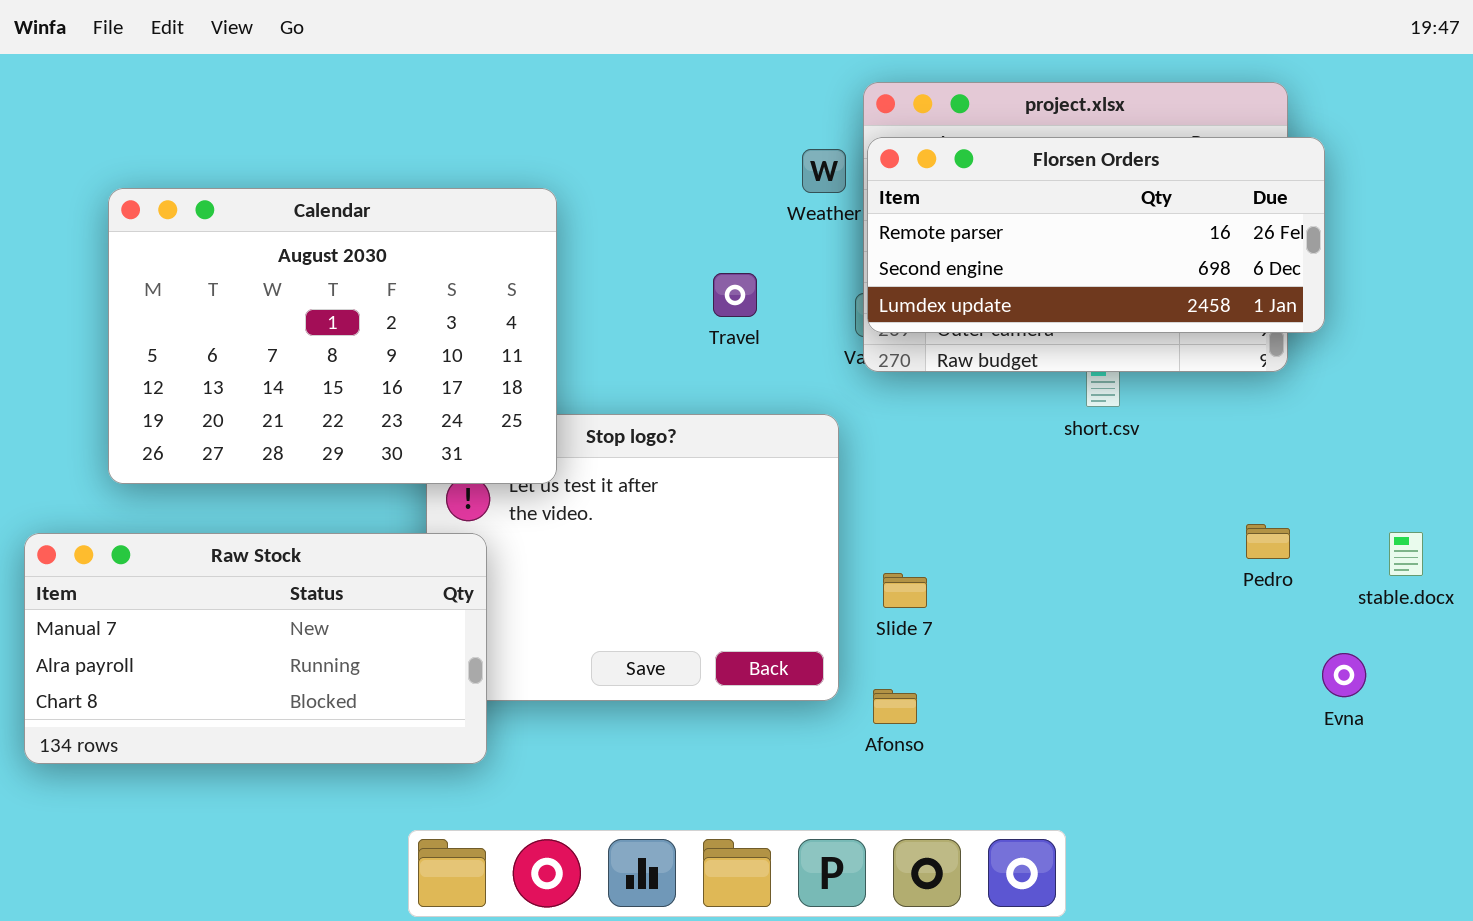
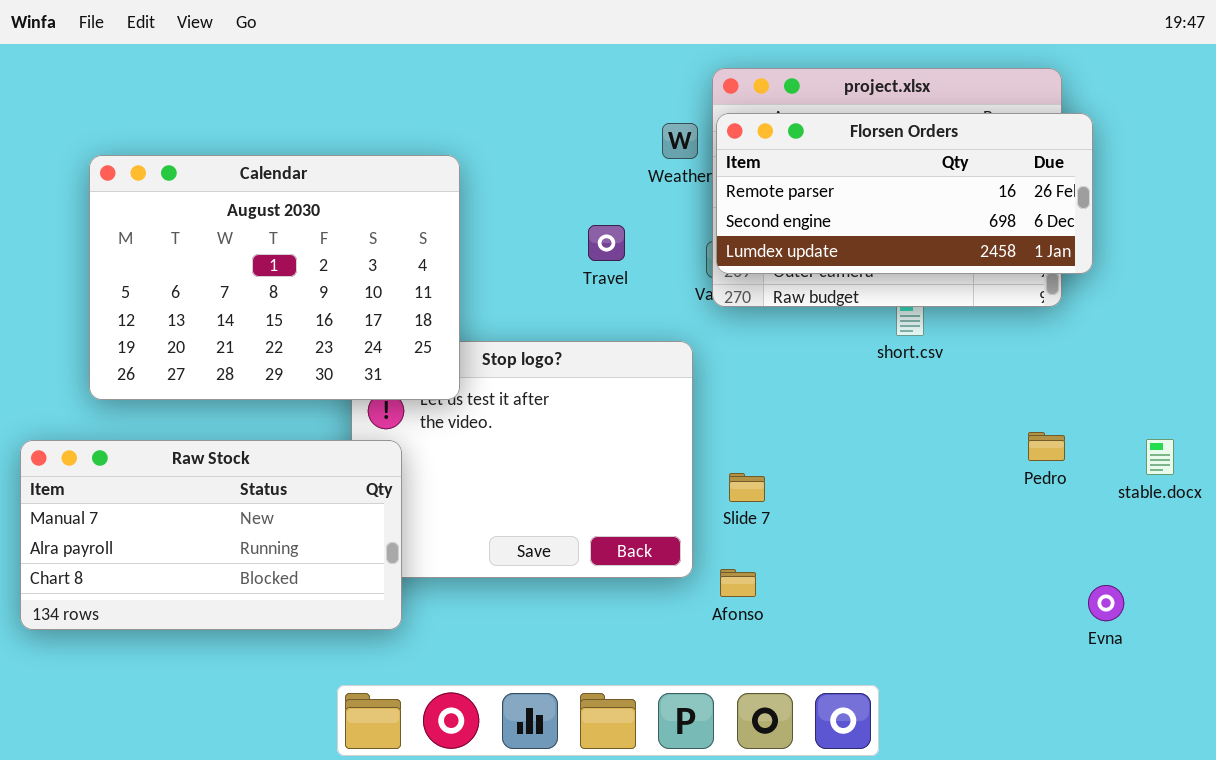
Evna: [1322,653,1366,697] -> [1088,585,1124,621], moved

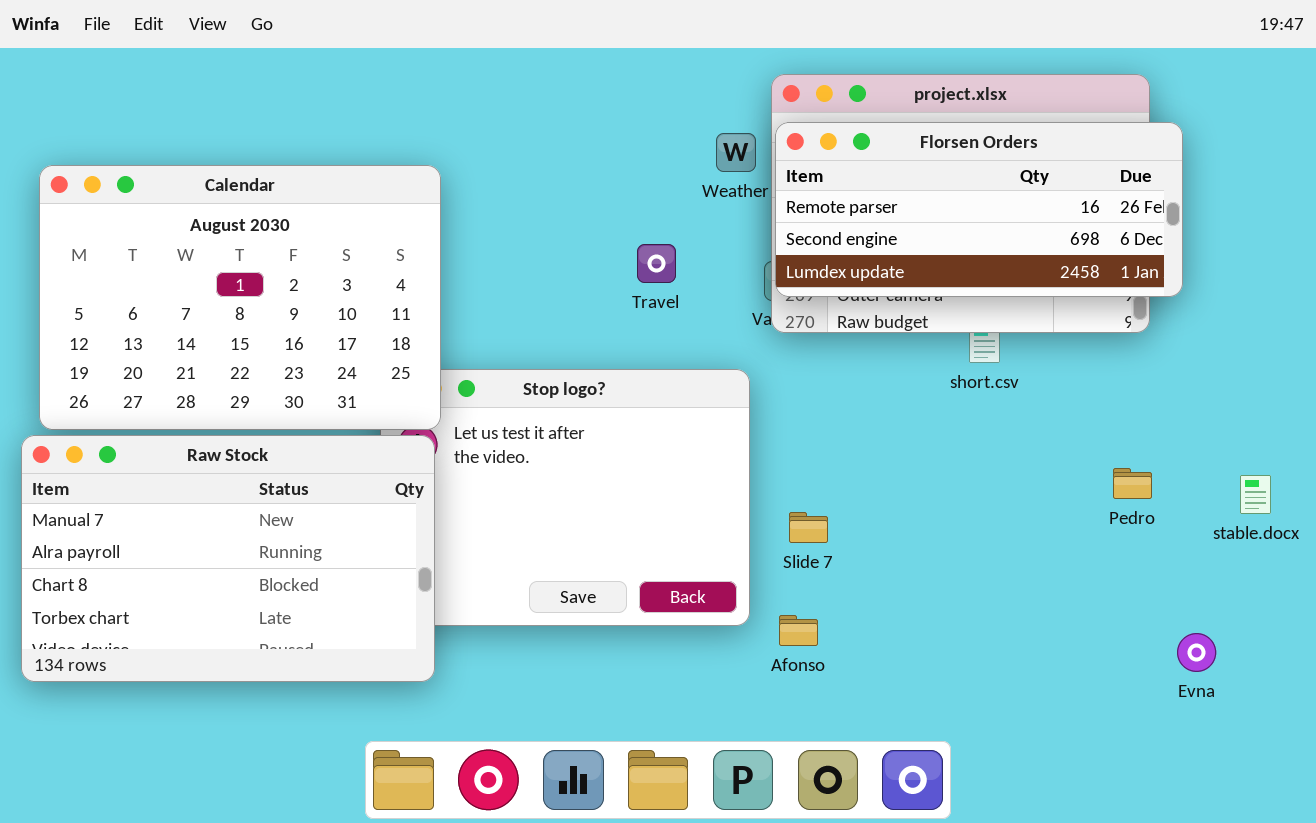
Calendar: [89,155,460,400] -> [39,165,441,430], moved
Raw Stock: [20,440,402,630] -> [21,435,435,682], resized

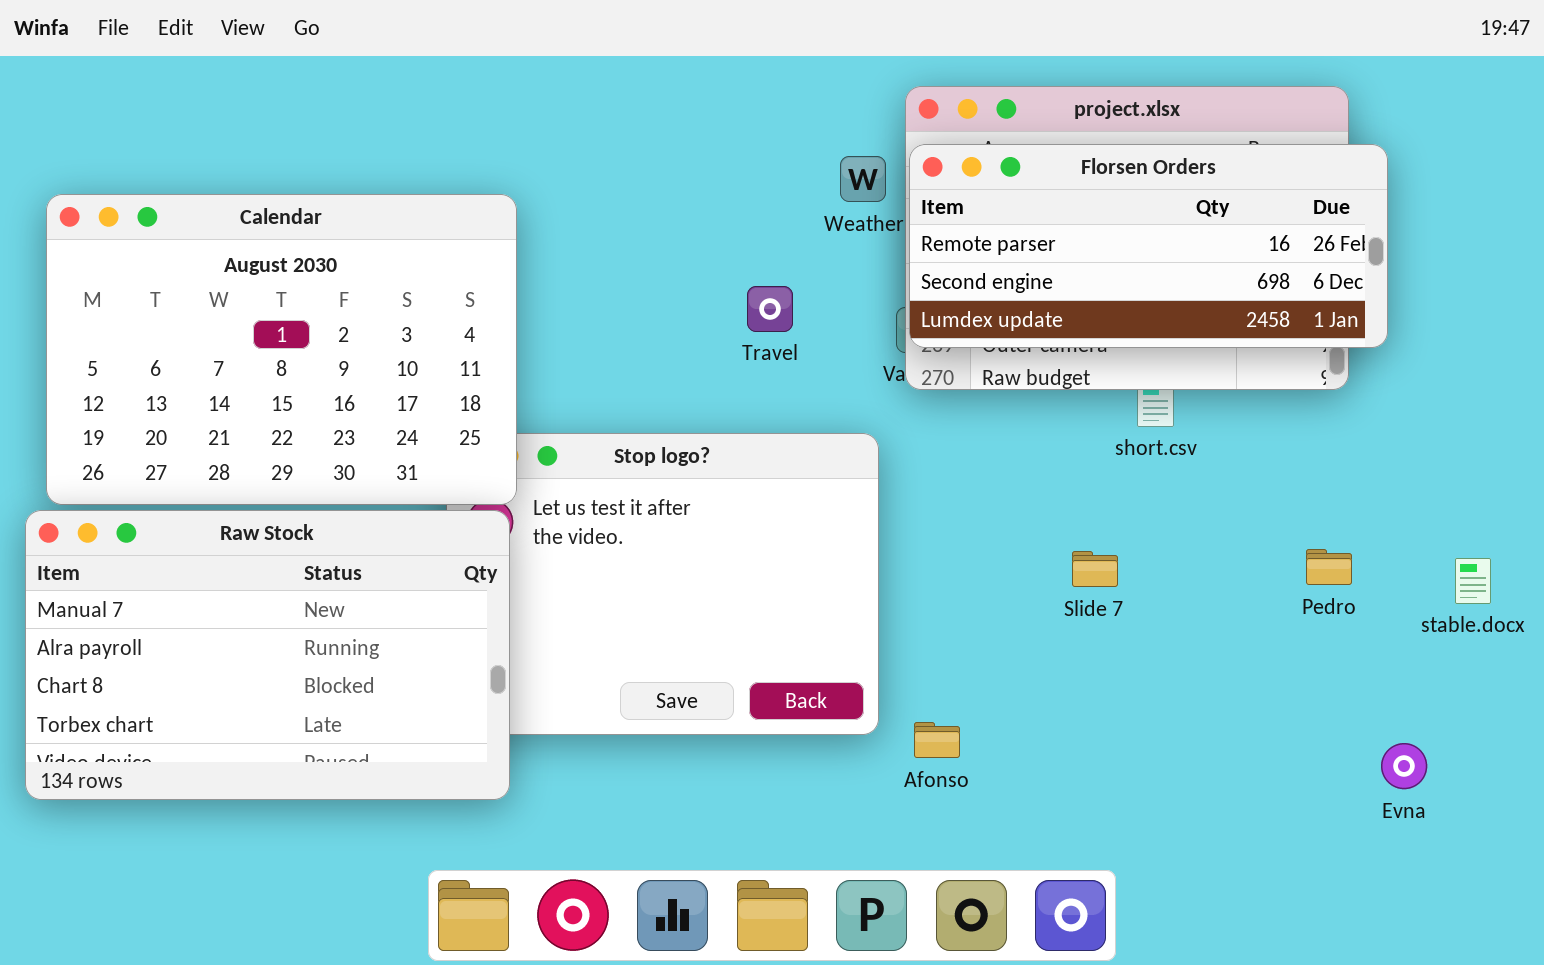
Slide 7: [789,512,828,543] -> [1072,551,1118,587], moved

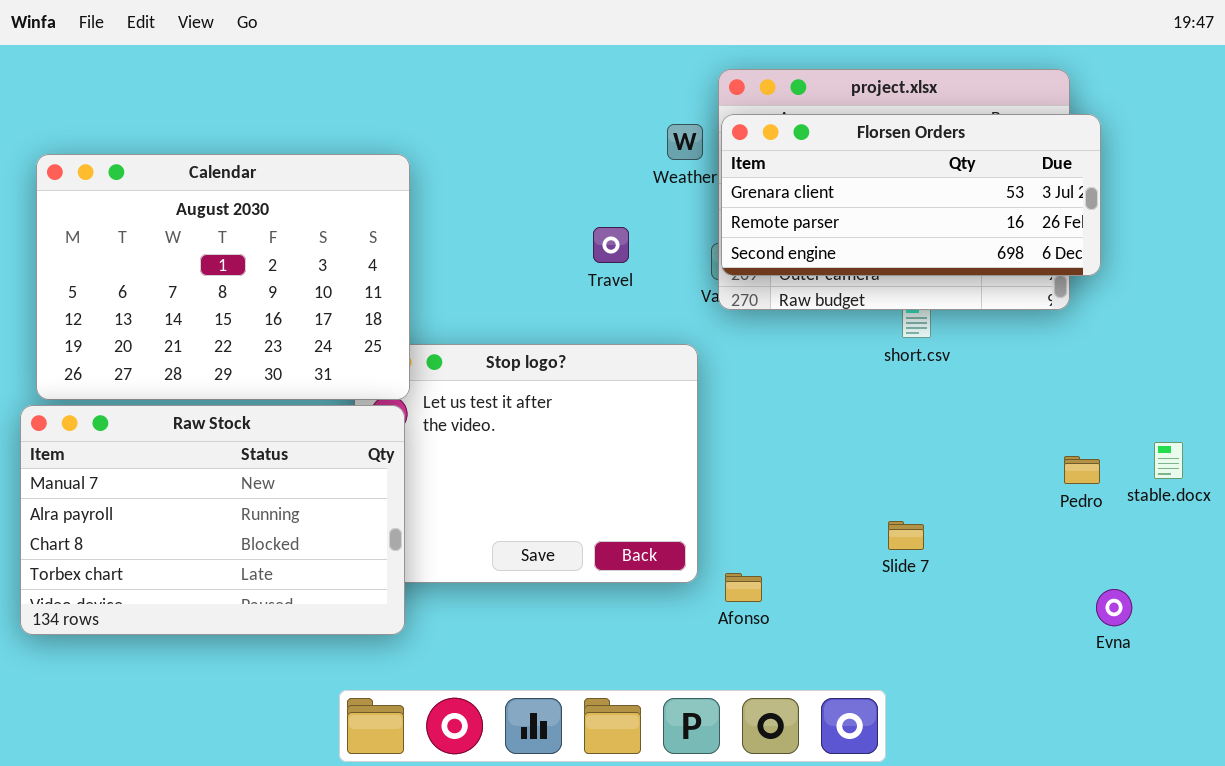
Florsen Orders: [909,144,1388,348] -> [721,114,1101,276], scrolled up 1 row
Pedro: [1306,549,1352,585] -> [1064,456,1100,484], moved
Slide 7: [1072,551,1118,587] -> [888,521,924,550], moved

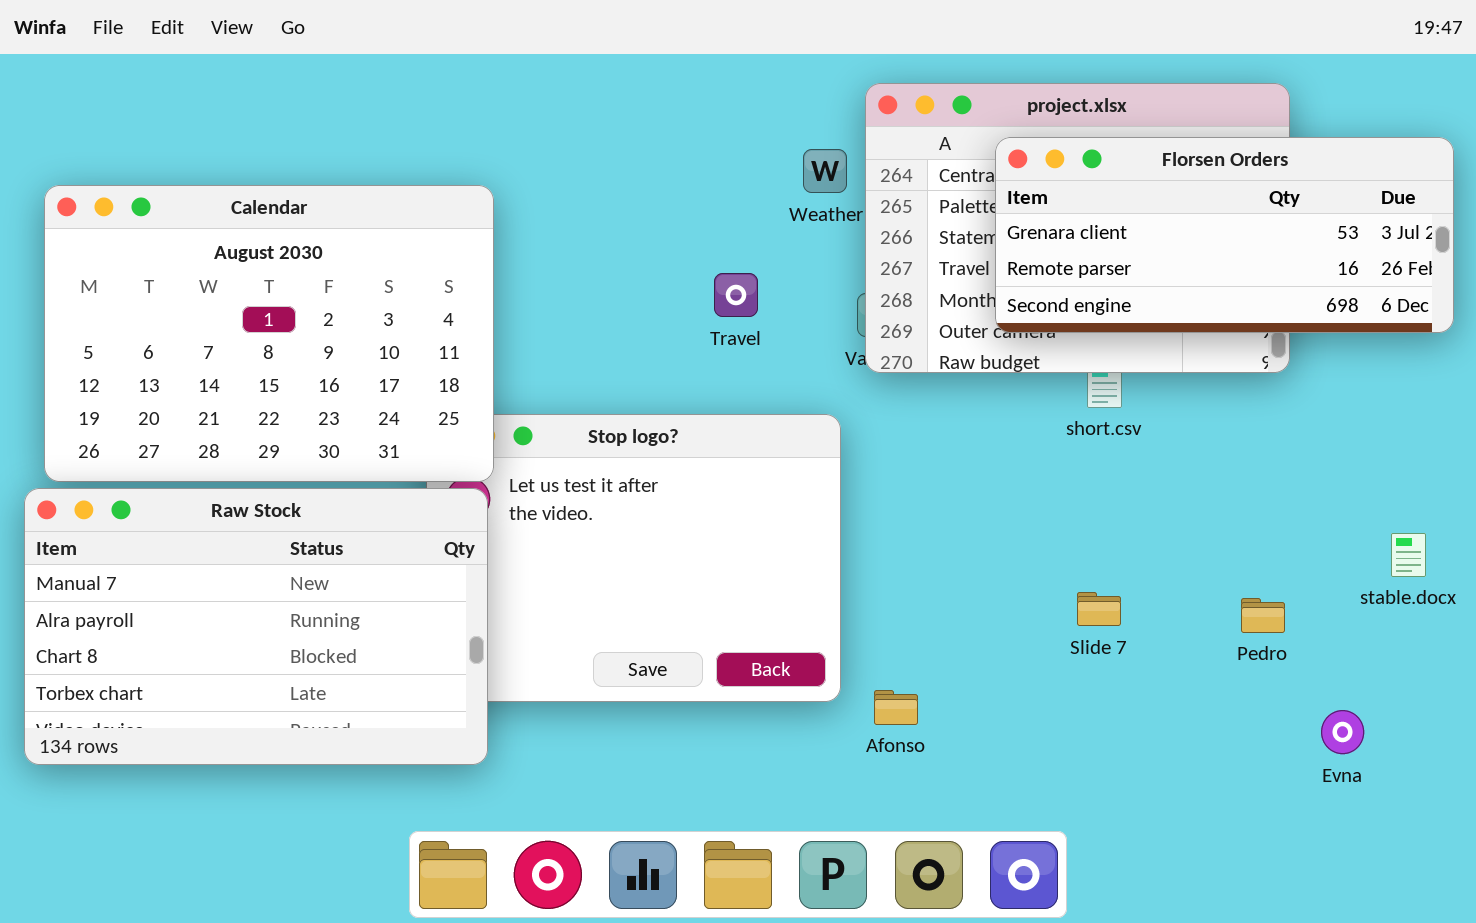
Florsen Orders: [721,114,1101,276] -> [995,137,1454,333], moved
Pedro: [1064,456,1100,484] -> [1241,598,1285,633], moved
Slide 7: [888,521,924,550] -> [1077,592,1121,626], moved

